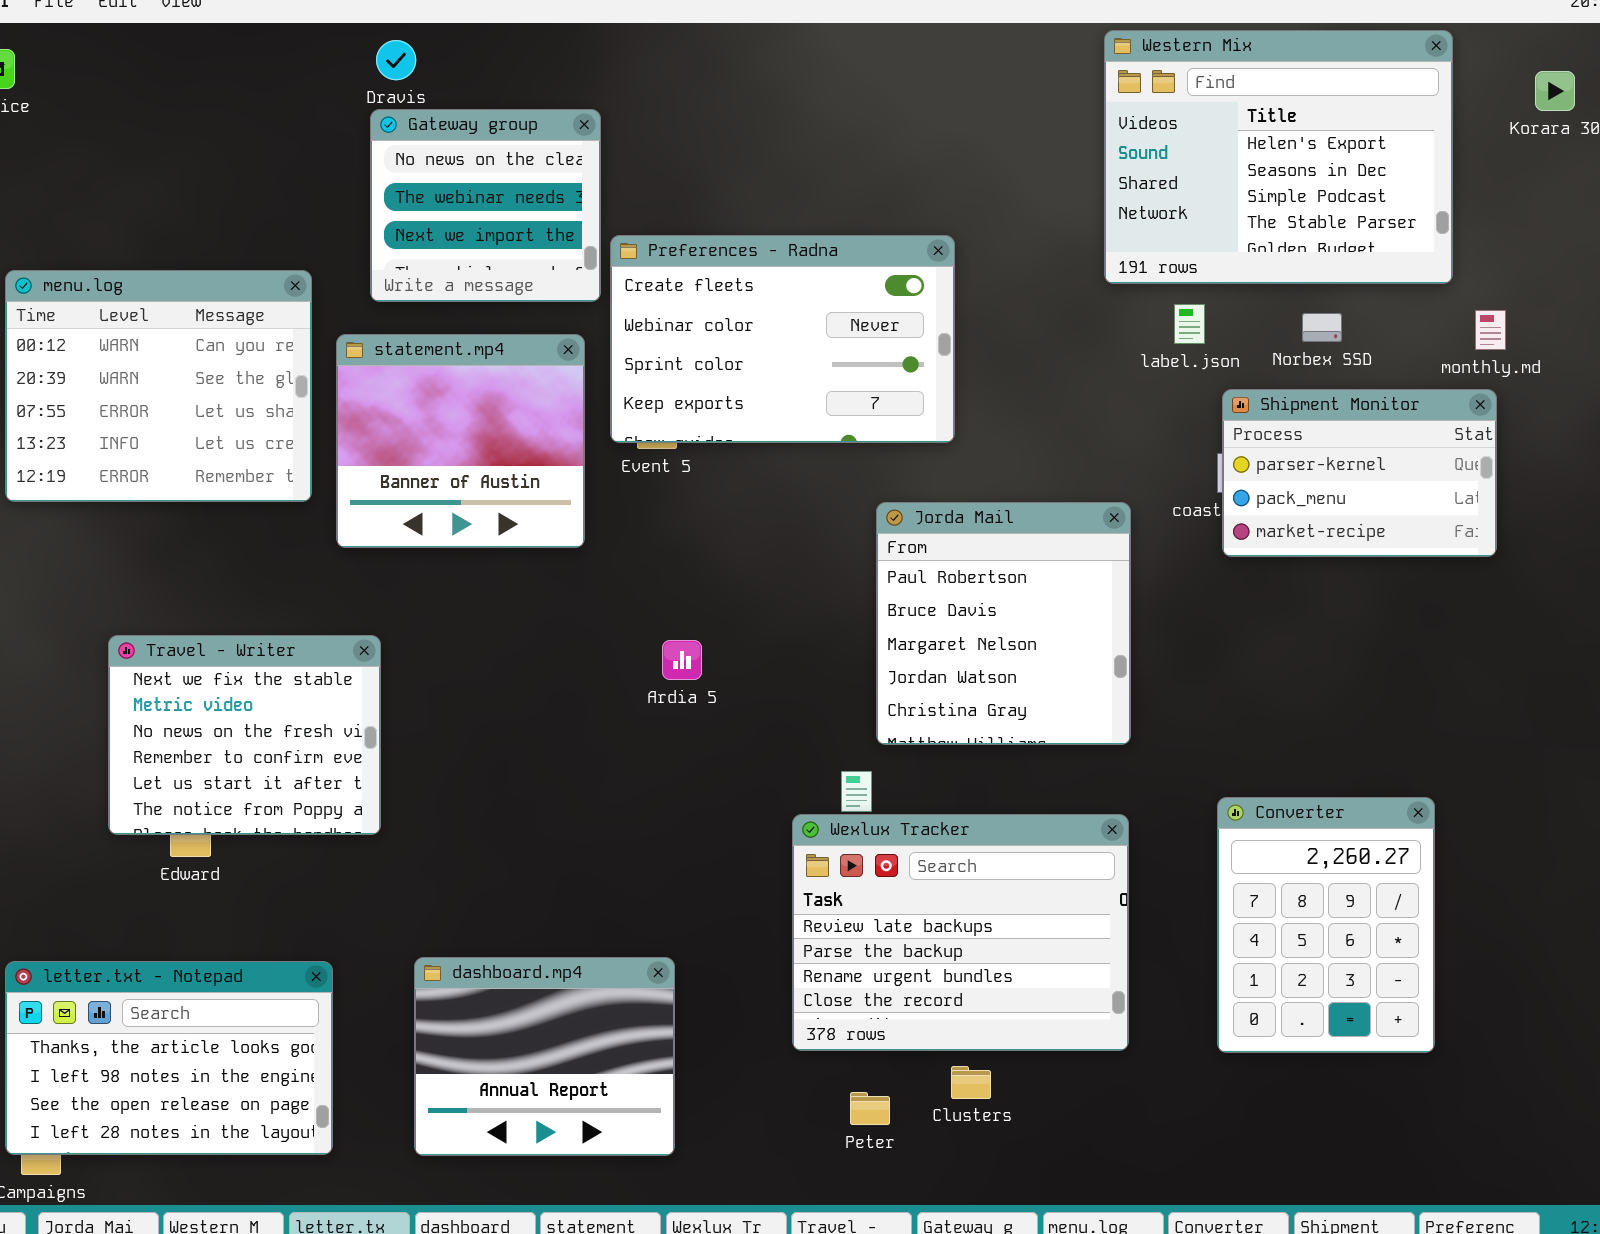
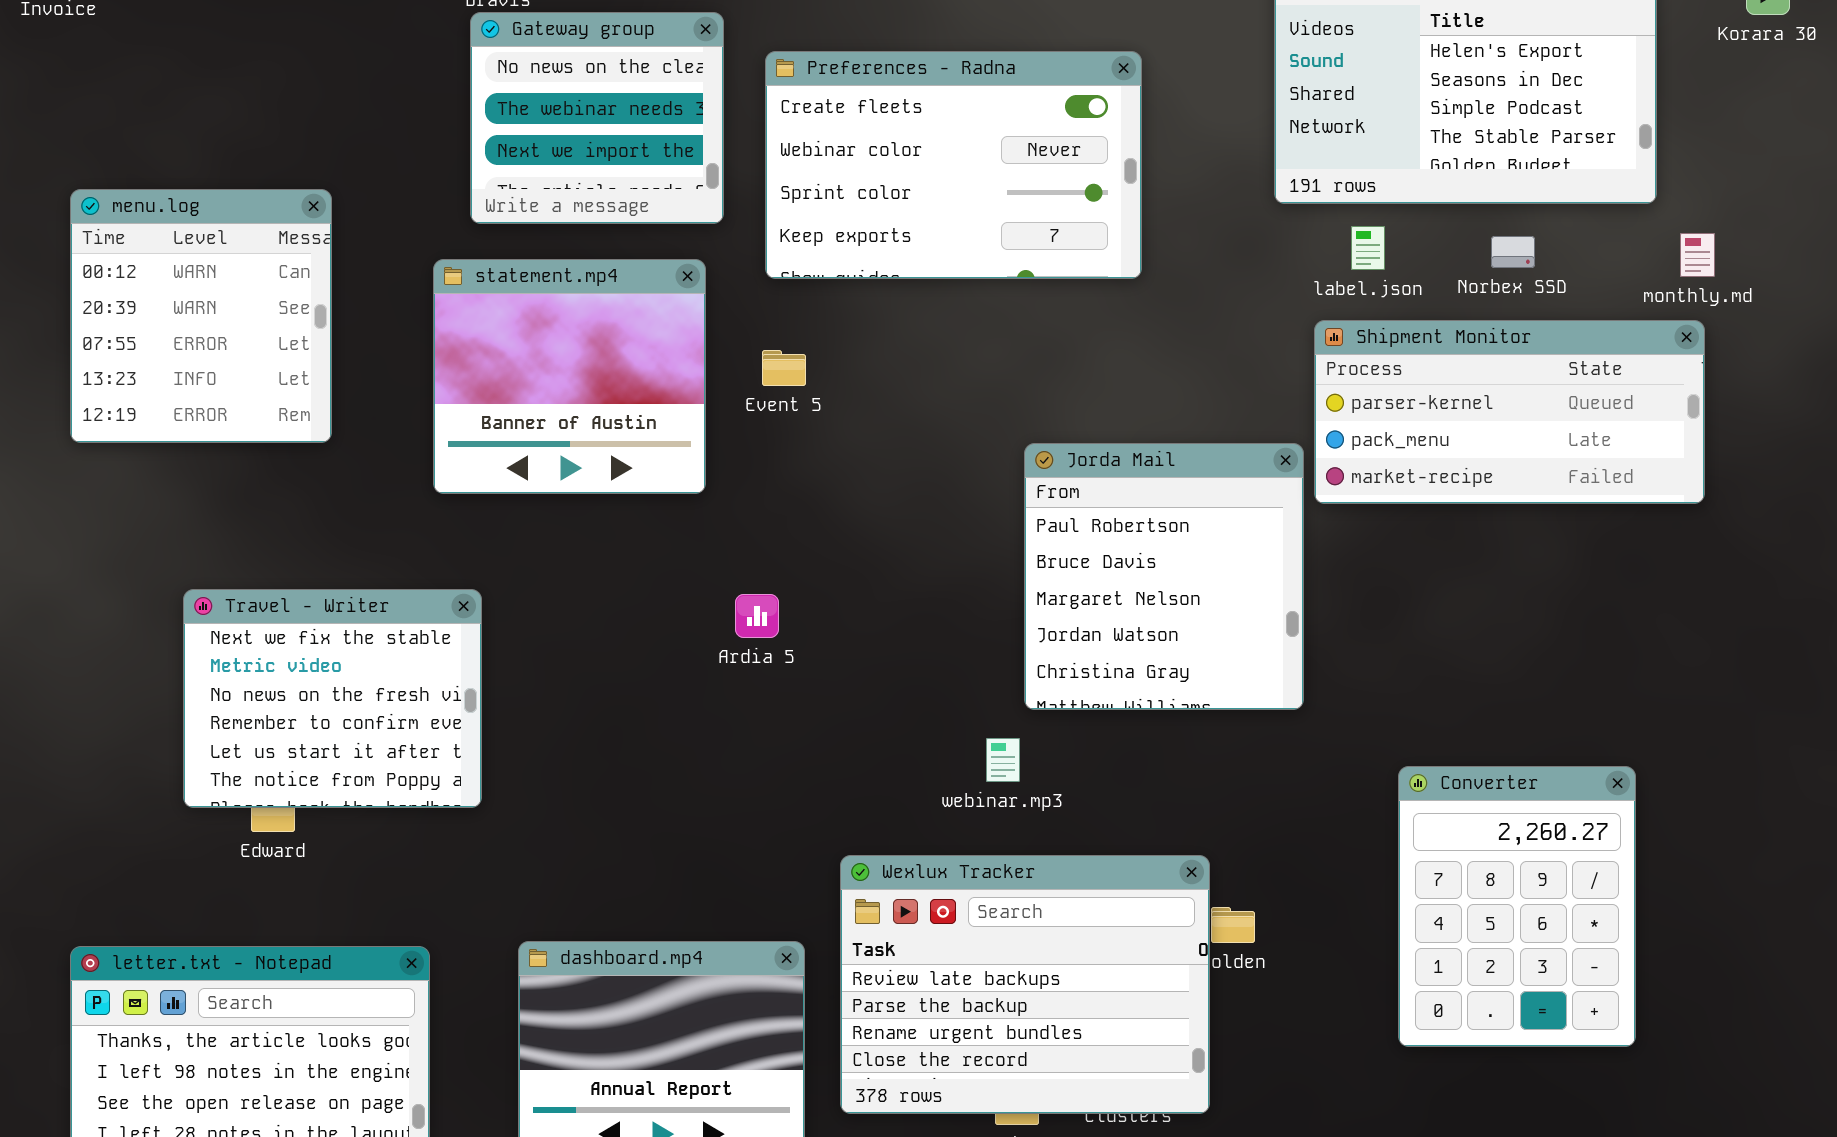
Preferences - Radna: [610,235,955,443] -> [765,51,1142,279], moved
menu.log: [5,270,312,502] -> [70,189,332,443], resized
Shipment Monitor: [1222,389,1497,557] -> [1314,320,1705,504], resized
Ardia 5: [662,640,702,680] -> [735,594,779,638], moved
Wexlux Tracker: [792,814,1129,1051] -> [840,855,1210,1114], moved

